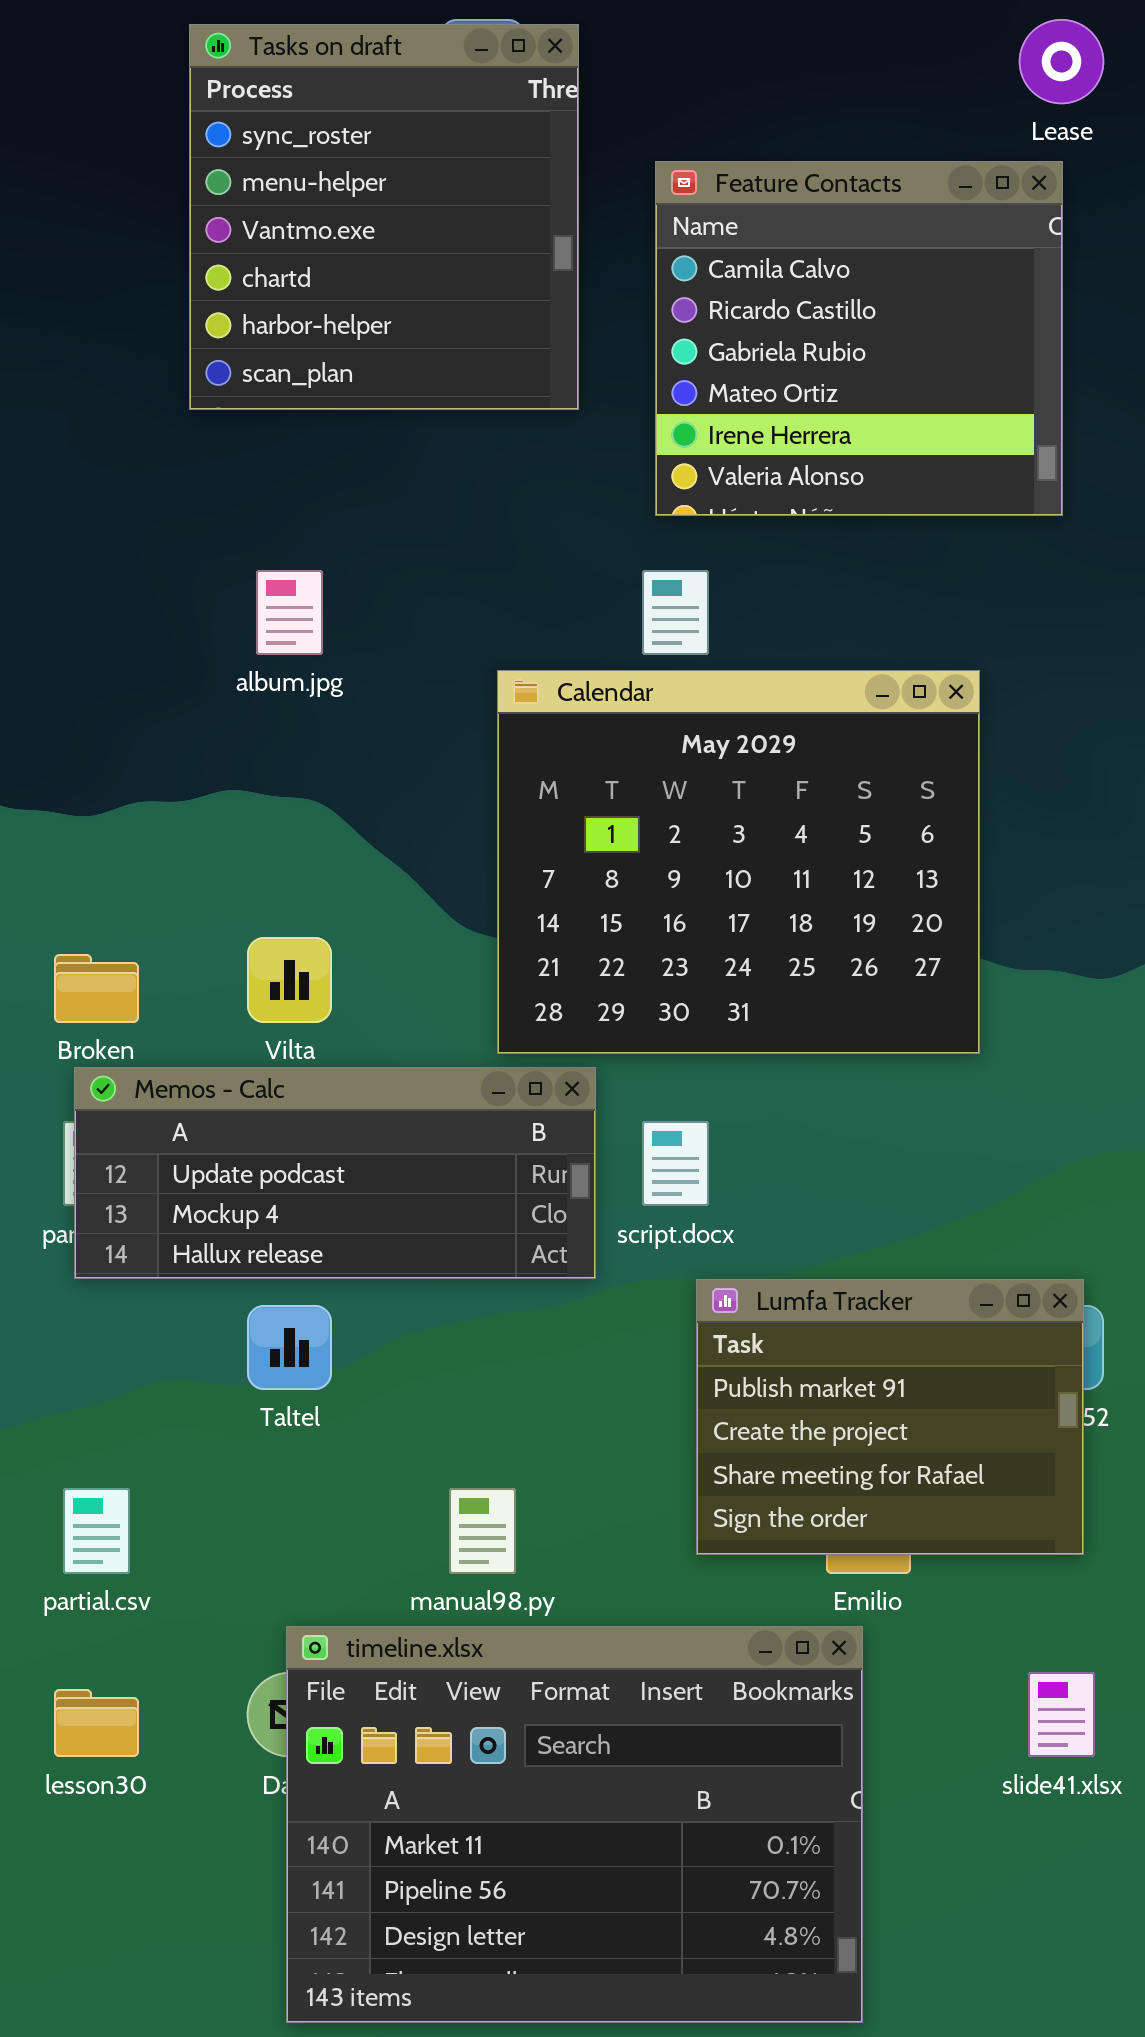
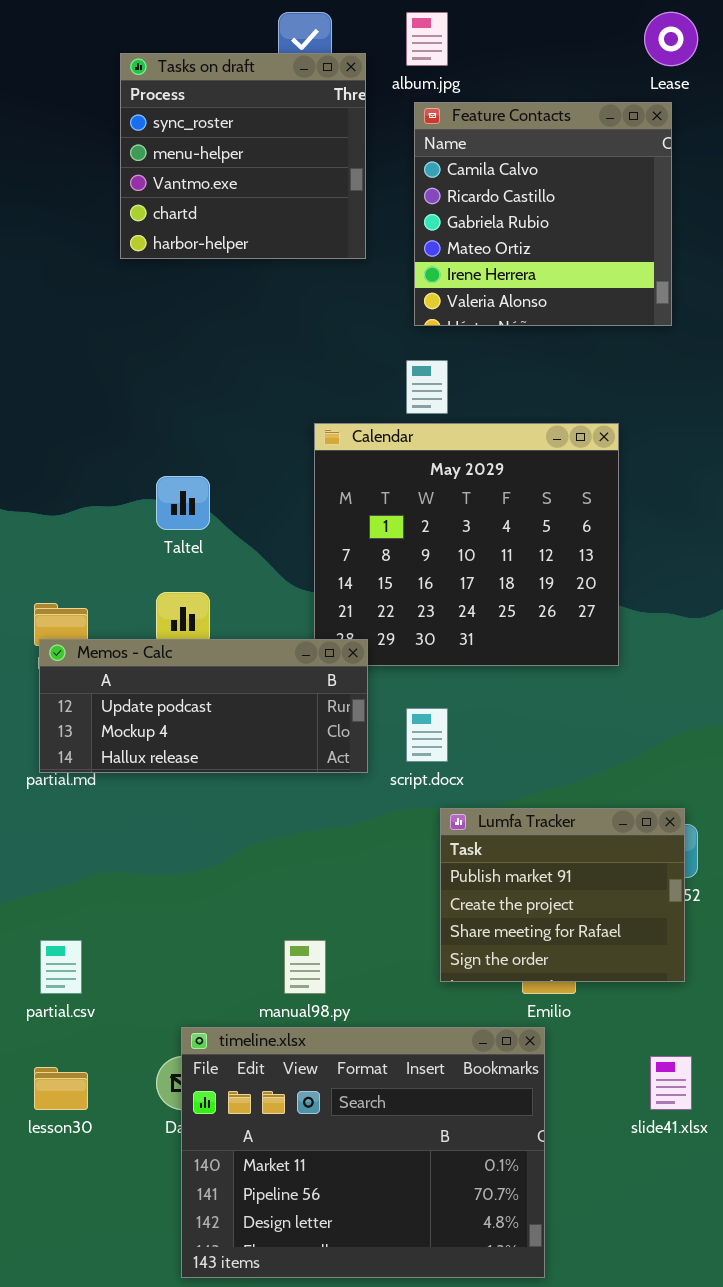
Tasks on draft: [189,24,579,410] -> [120,53,366,259], resized
album.jpg: [256,570,323,655] -> [406,12,448,66], moved
Memos - Calc: [74,1067,596,1279] -> [39,639,368,773], moved
Taltel: [247,1305,332,1390] -> [156,476,210,530], moved

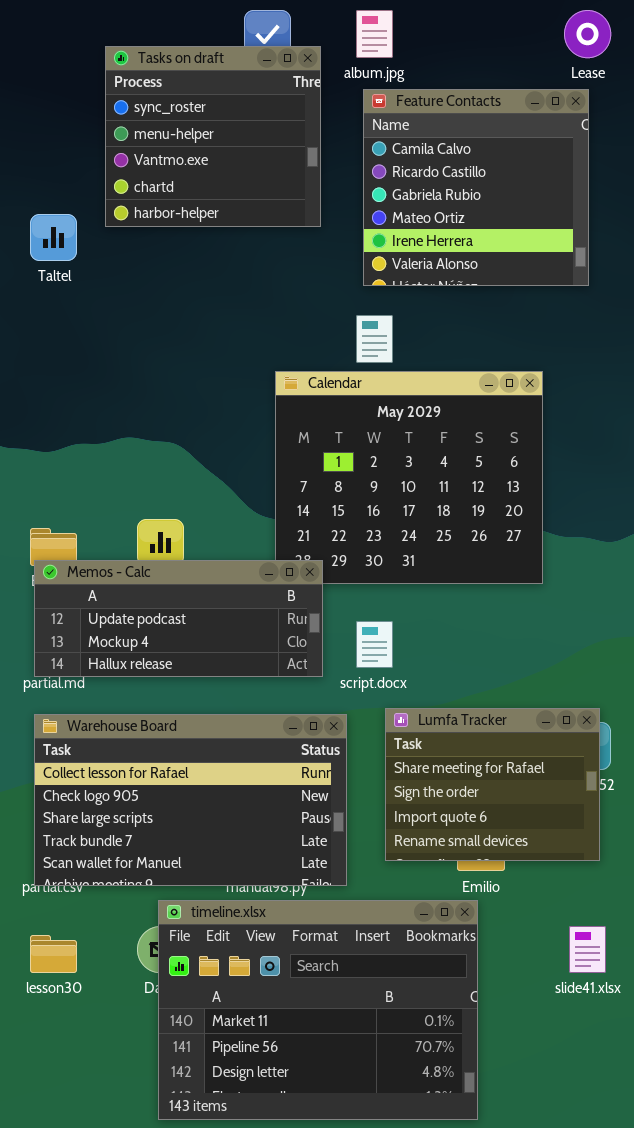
Taltel: [156,476,210,530] -> [30,214,77,261], moved
Lumfa Tracker: [440,808,685,982] -> [385,708,600,861], scrolled down 2 rows
Warehouse Board: none -> [34,714,347,886], opened

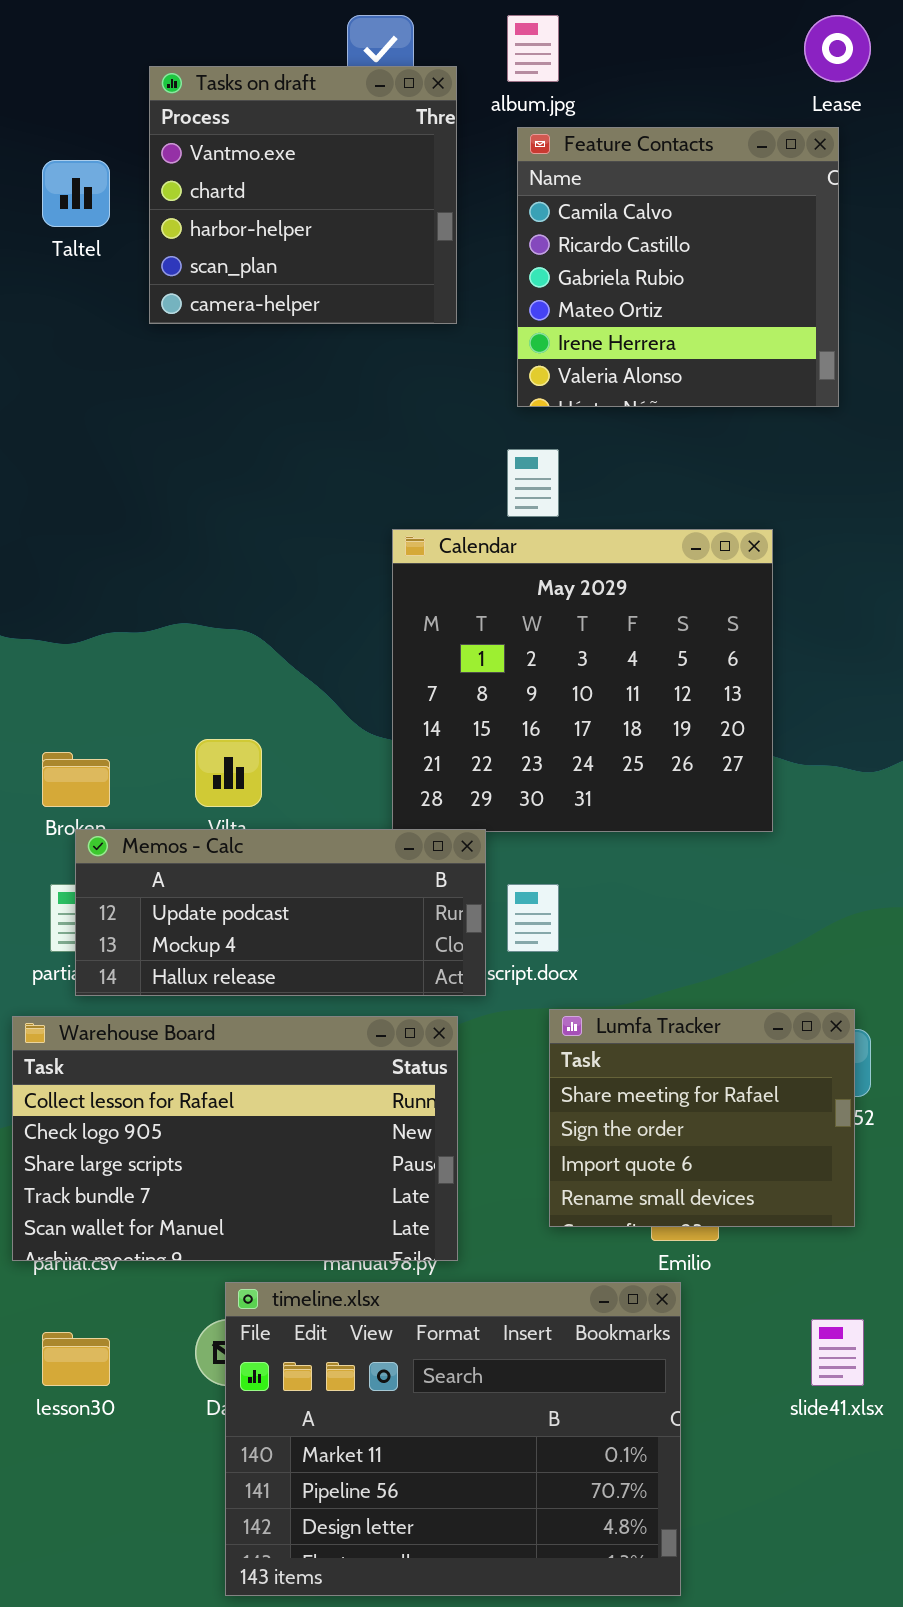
Tasks on draft: [105,46,321,227] -> [149,66,457,324], scrolled down 2 rows
Taltel: [30,214,77,261] -> [42,160,110,227], moved
Memos - Calc: [34,560,323,677] -> [75,829,486,996], moved
Warehouse Board: [34,714,347,886] -> [12,1016,458,1261], moved

